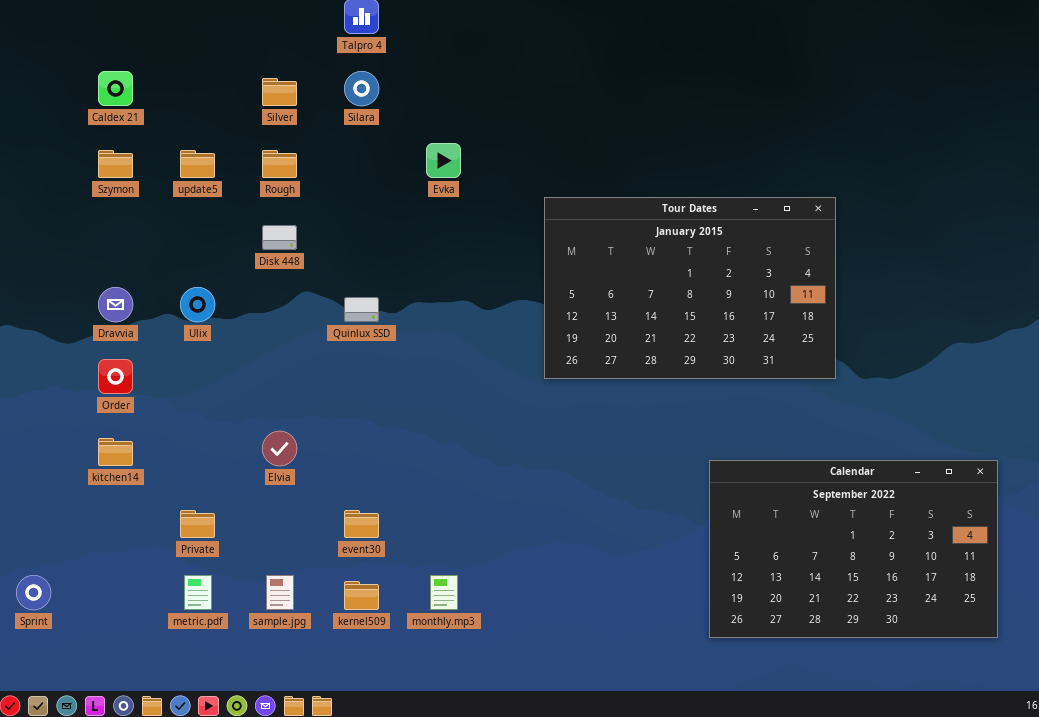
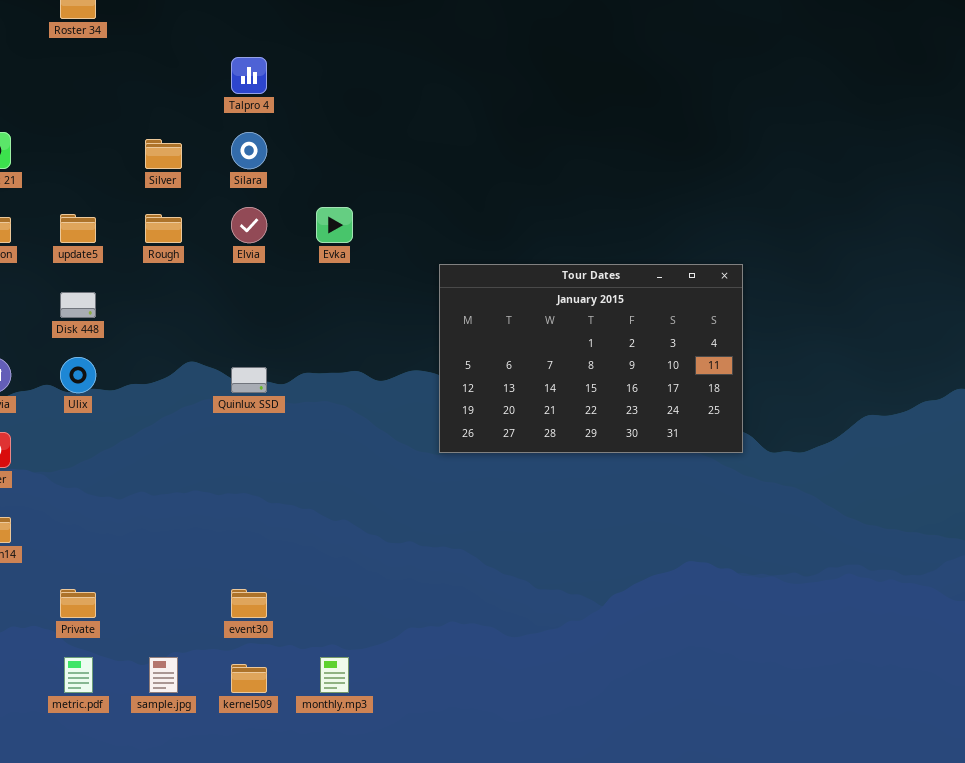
Disk 448: [262,225,297,250] -> [60,292,96,318], moved
Elvia: [262,431,297,466] -> [231,207,267,243], moved
Calendar: [709,460,998,638] -> none, closed

